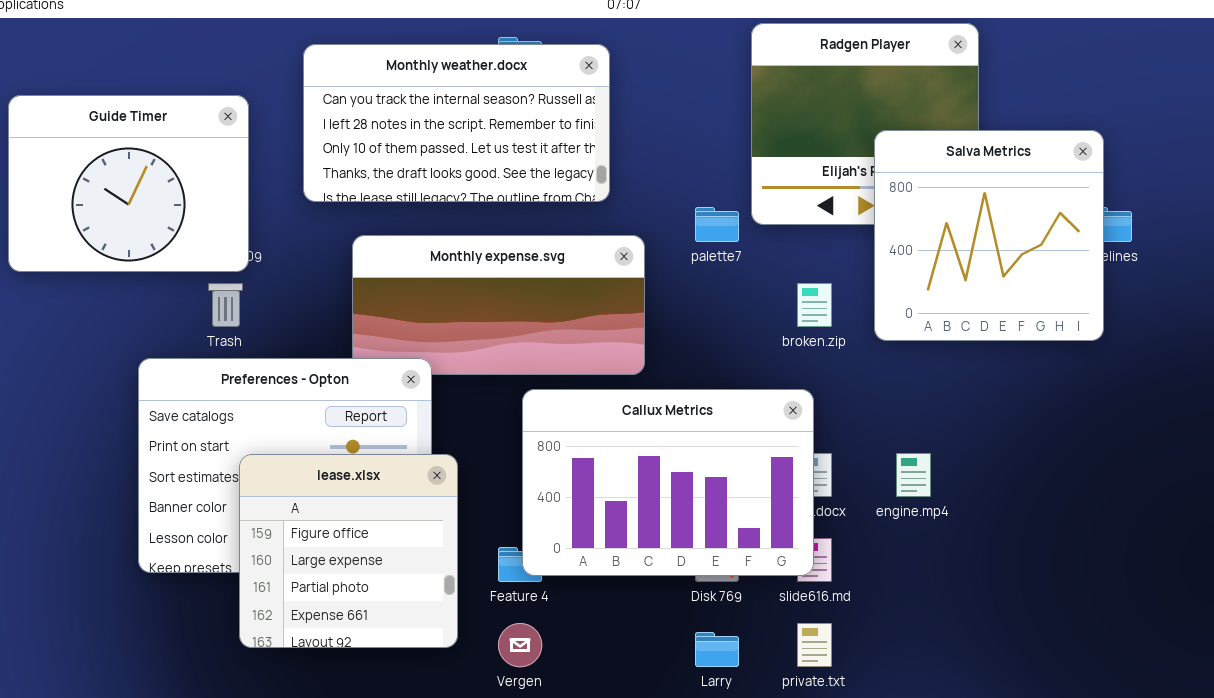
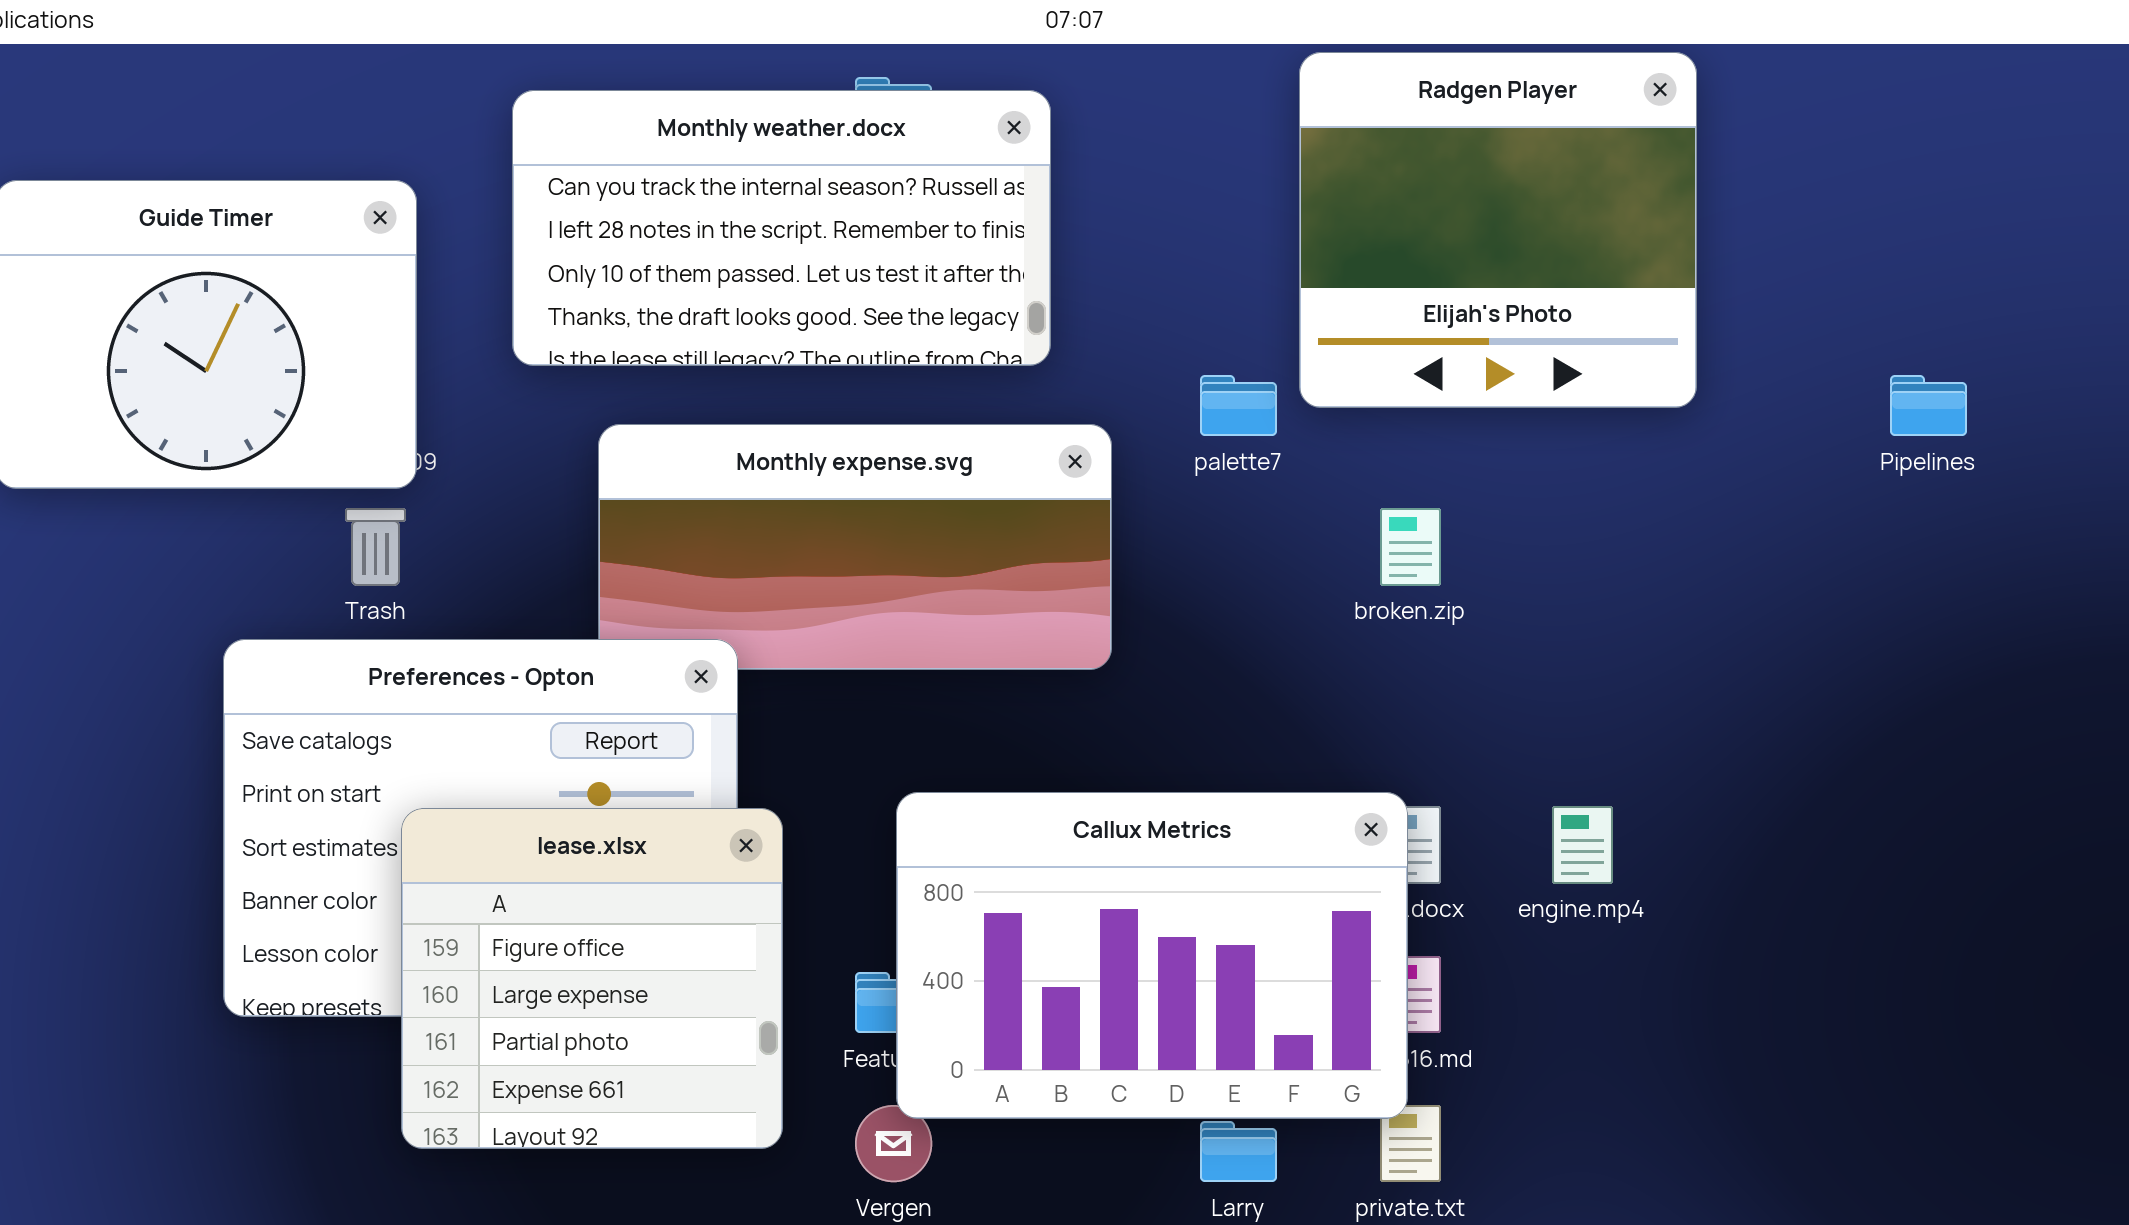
Salva Metrics: [874,130,1104,341] -> none, closed
Callux Metrics: [522,389,814,576] -> [896,792,1408,1119], moved

